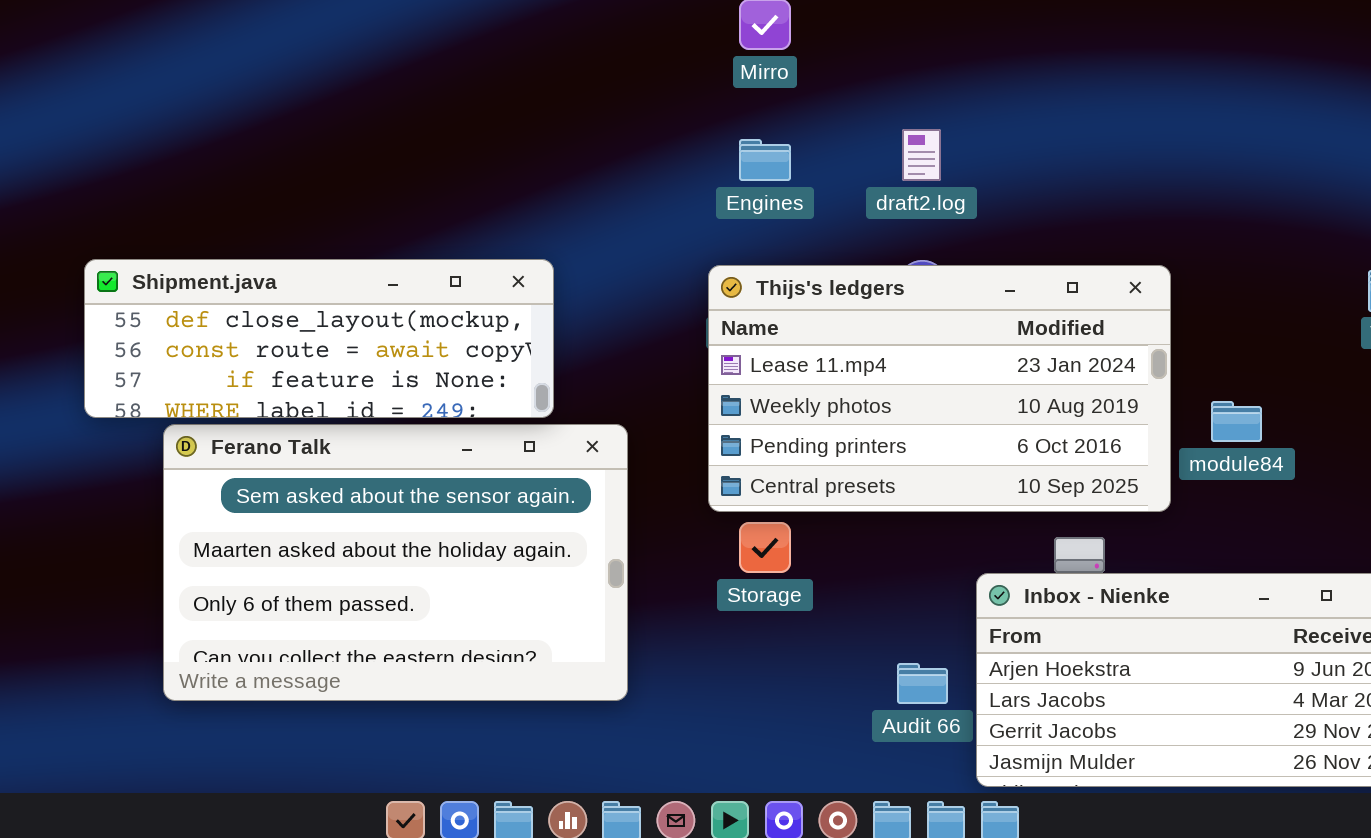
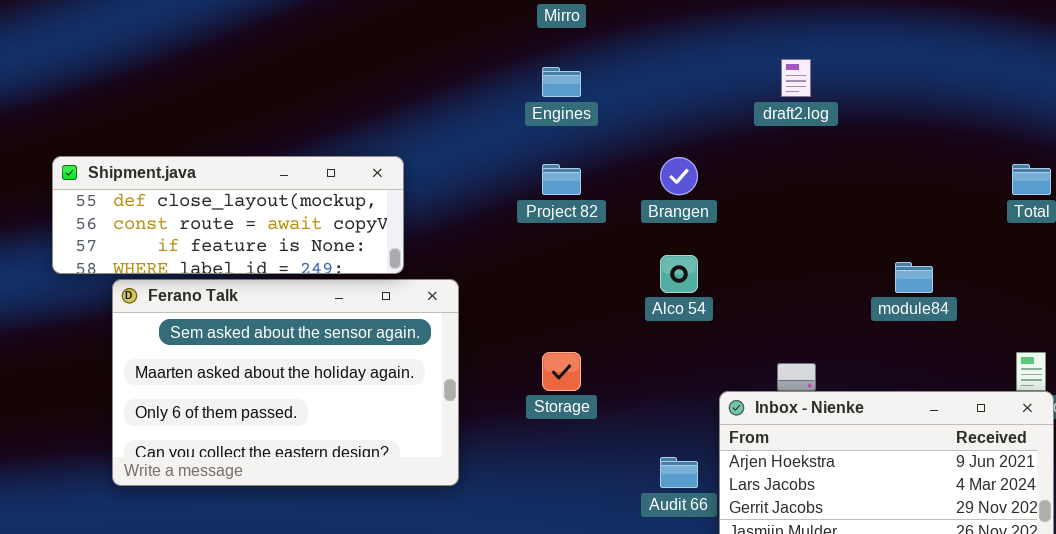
draft2.log: [902,129,941,181] -> [781,59,811,97], moved
Thijs's ledgers: [708,265,1171,512] -> none, closed

